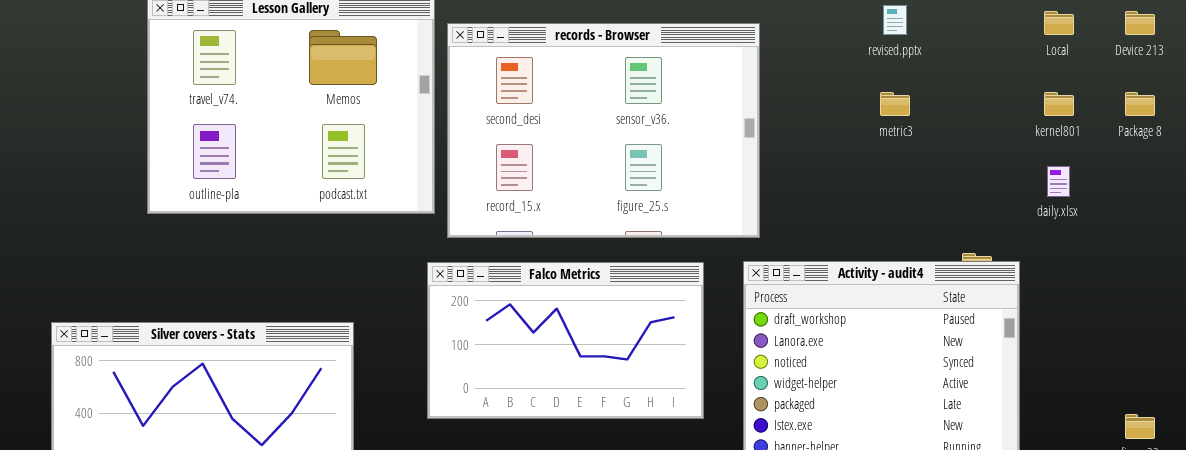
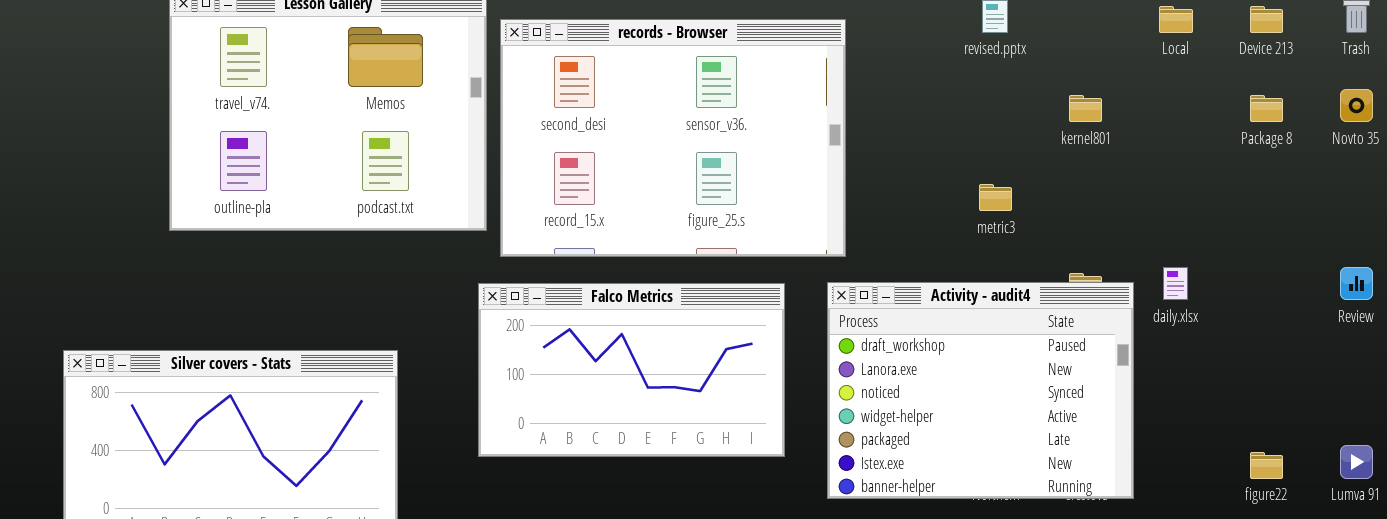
metric3: [880,92,910,116] -> [979,184,1012,211], moved
kernel801: [1044,92,1074,116] -> [1069,95,1102,122], moved
daily.xlsx: [1047,166,1070,197] -> [1163,267,1188,300], moved

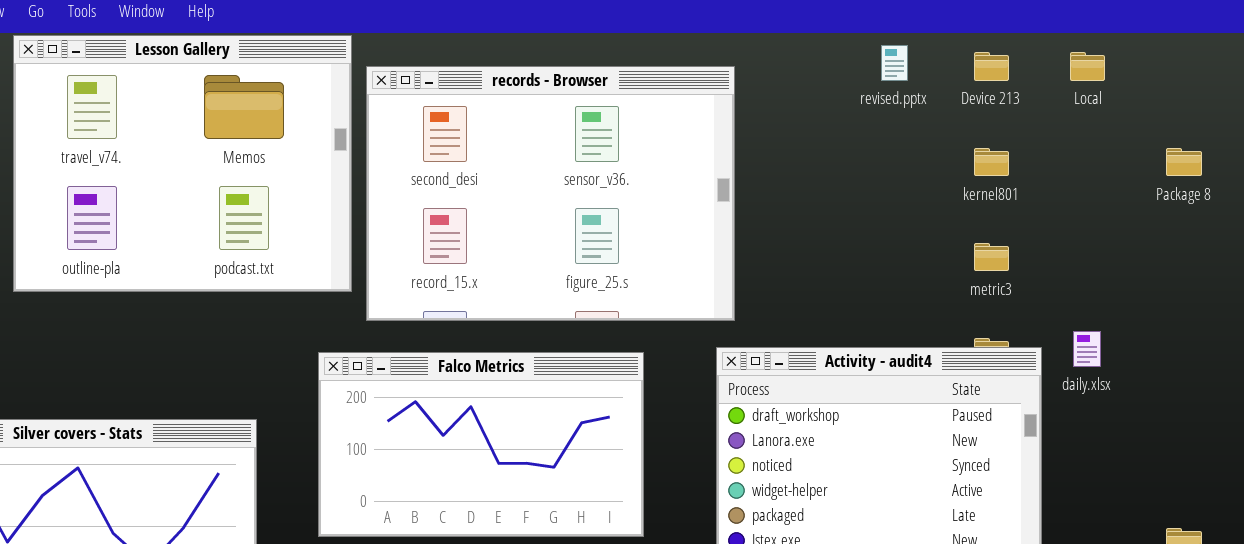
Device 213: [1250,6,1283,33] -> [974,52,1009,81], moved
metric3: [979,184,1012,211] -> [974,243,1009,271], moved
Falco Metrics: [478,283,785,457] -> [318,352,644,537], moved

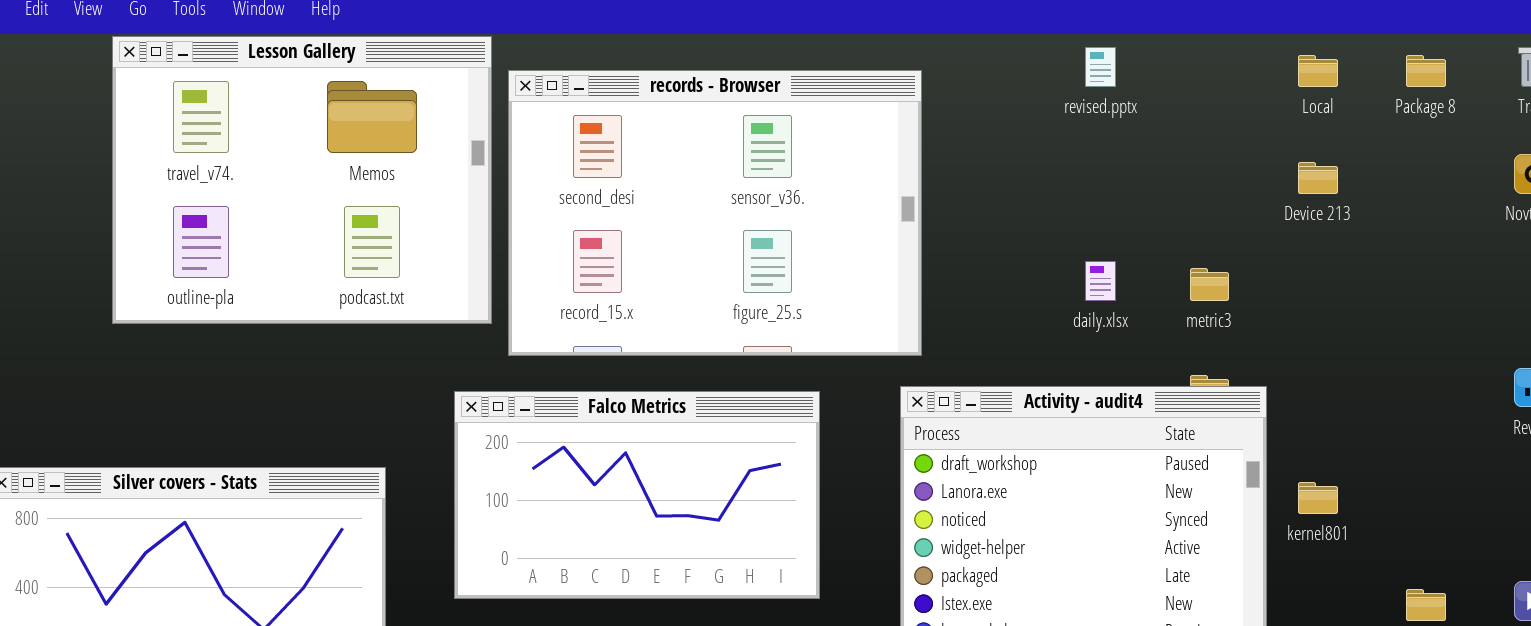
Device 213: [974,52,1009,81] -> [1298,162,1338,194], moved
kernel801: [974,148,1009,176] -> [1298,482,1338,514], moved
Package 8: [1166,148,1202,176] -> [1406,55,1446,87], moved
daily.xlsx: [1073,331,1101,367] -> [1085,261,1116,301], moved

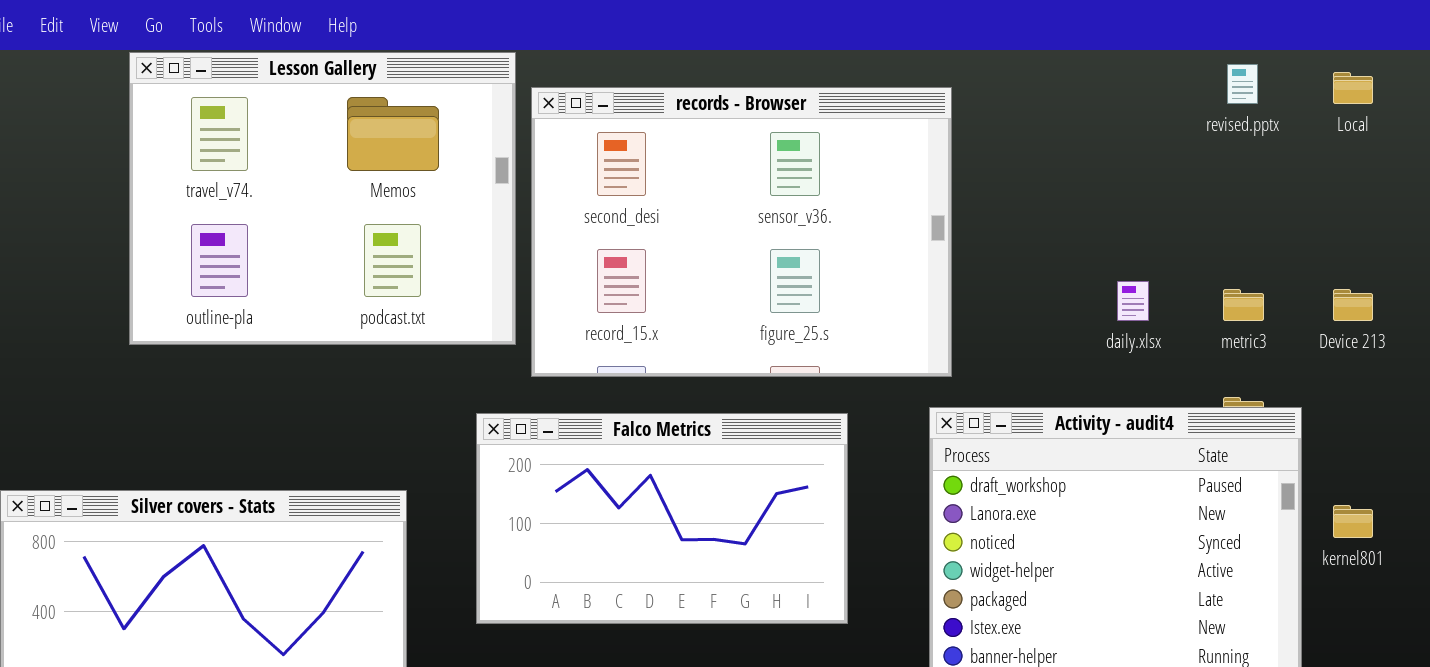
revised.pptx: [1085,47,1116,87] -> [1227,64,1258,104], moved
Device 213: [1298,162,1338,194] -> [1333,289,1373,321], moved

